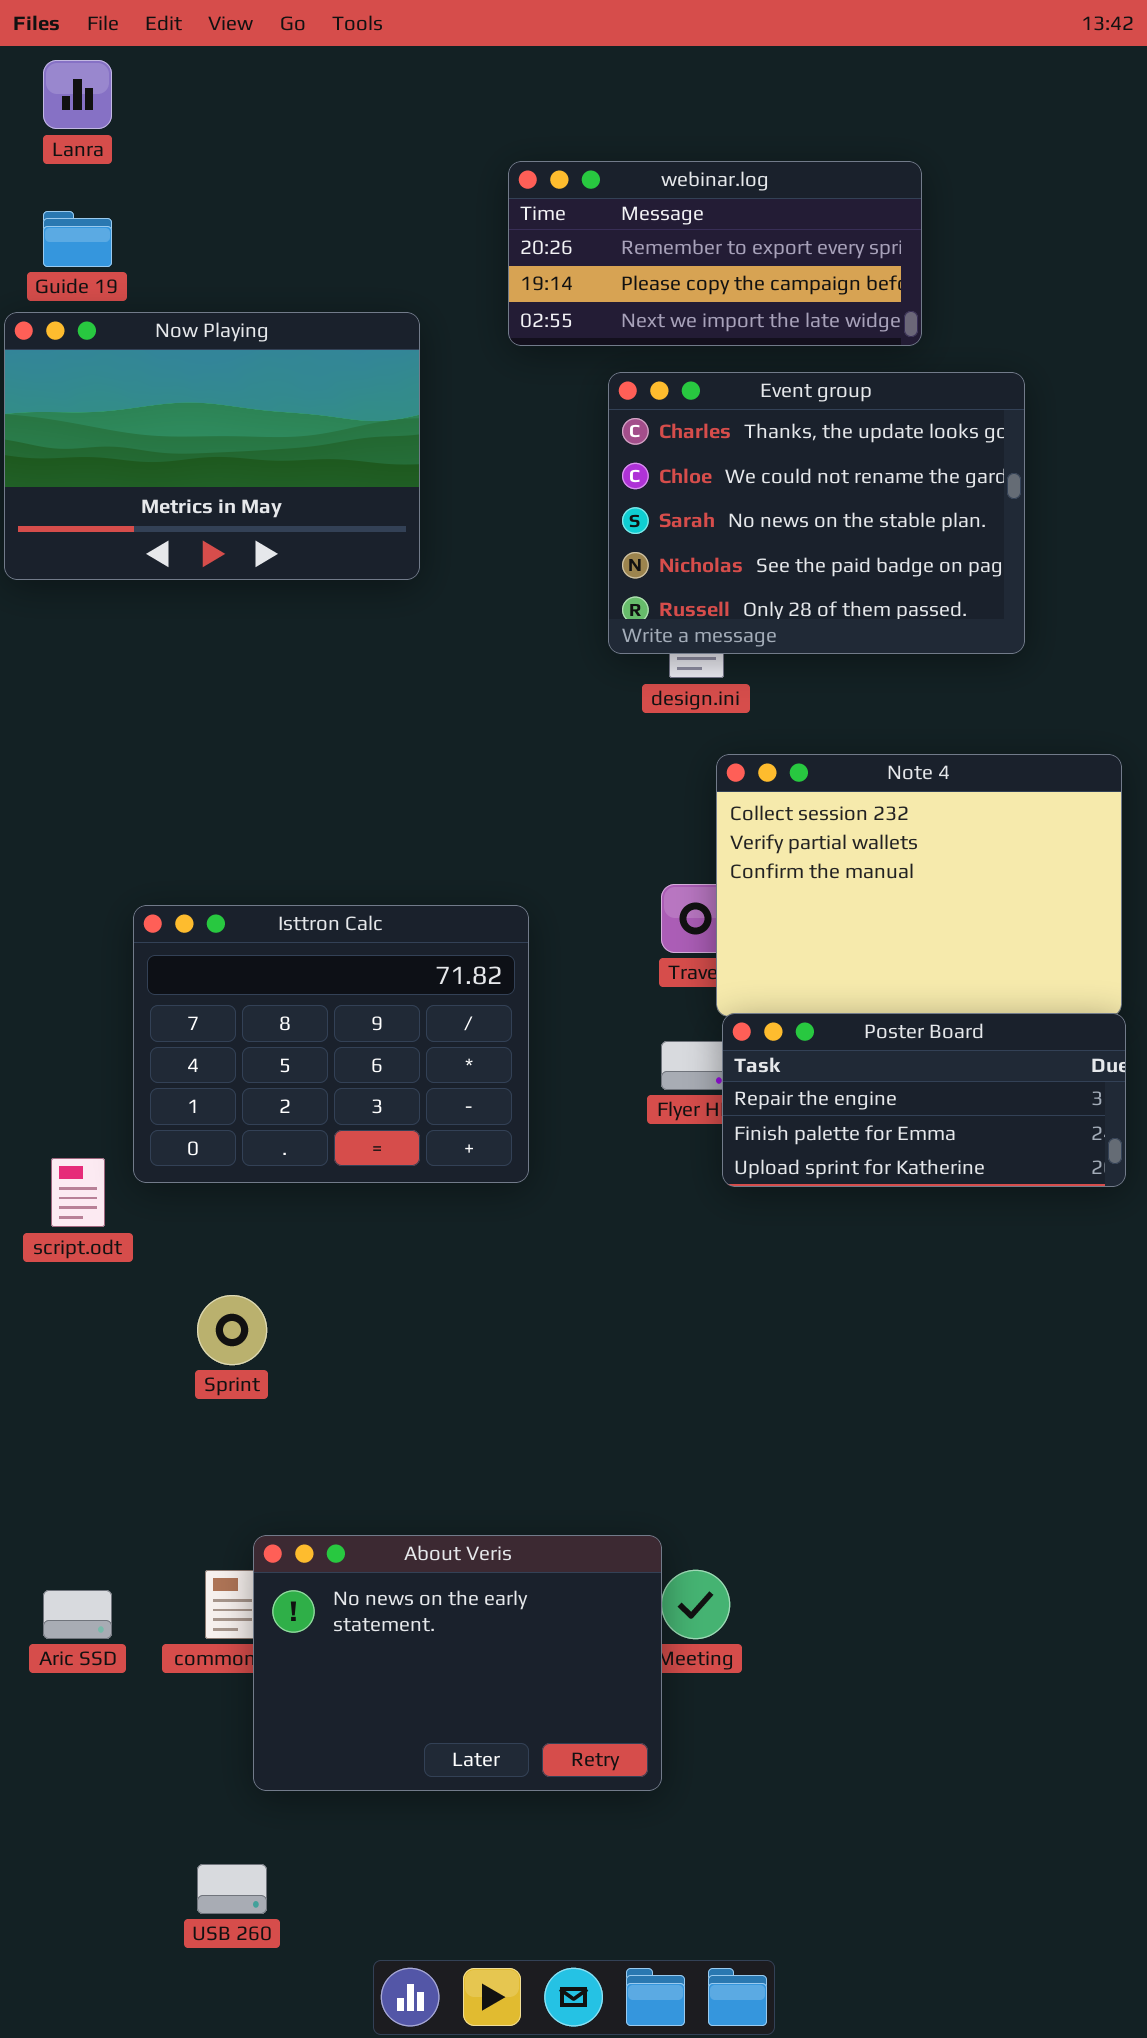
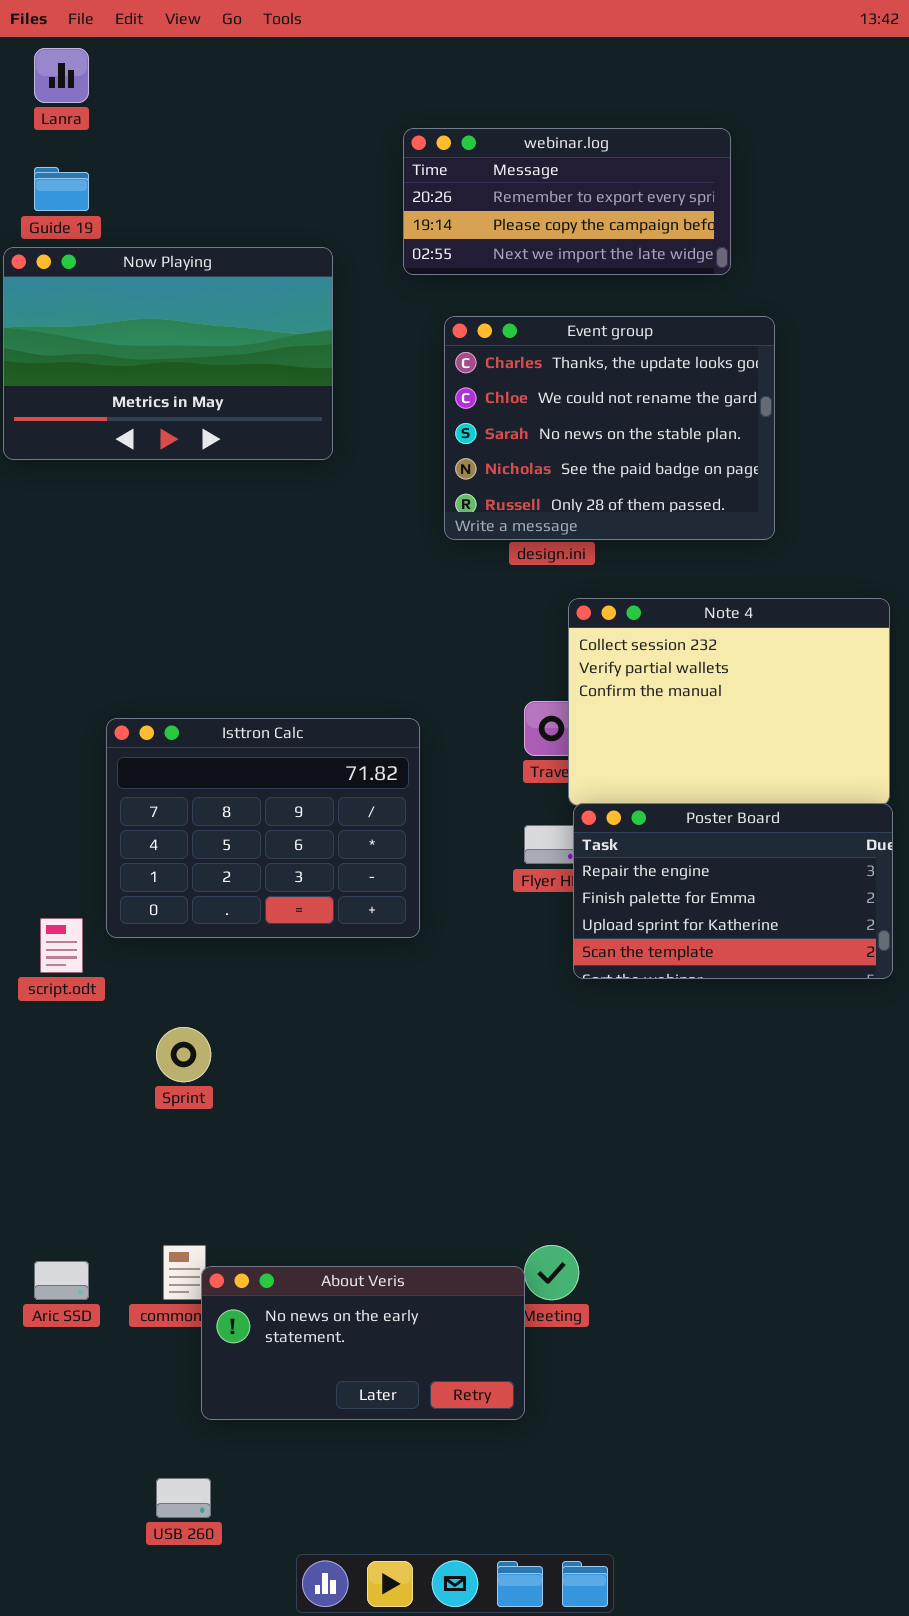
Event group: [608,372,1025,654] -> [444,316,775,540], moved
Poster Board: [722,1013,1126,1187] -> [573,803,893,979], resized
About Veris: [253,1535,662,1791] -> [201,1266,525,1420], resized

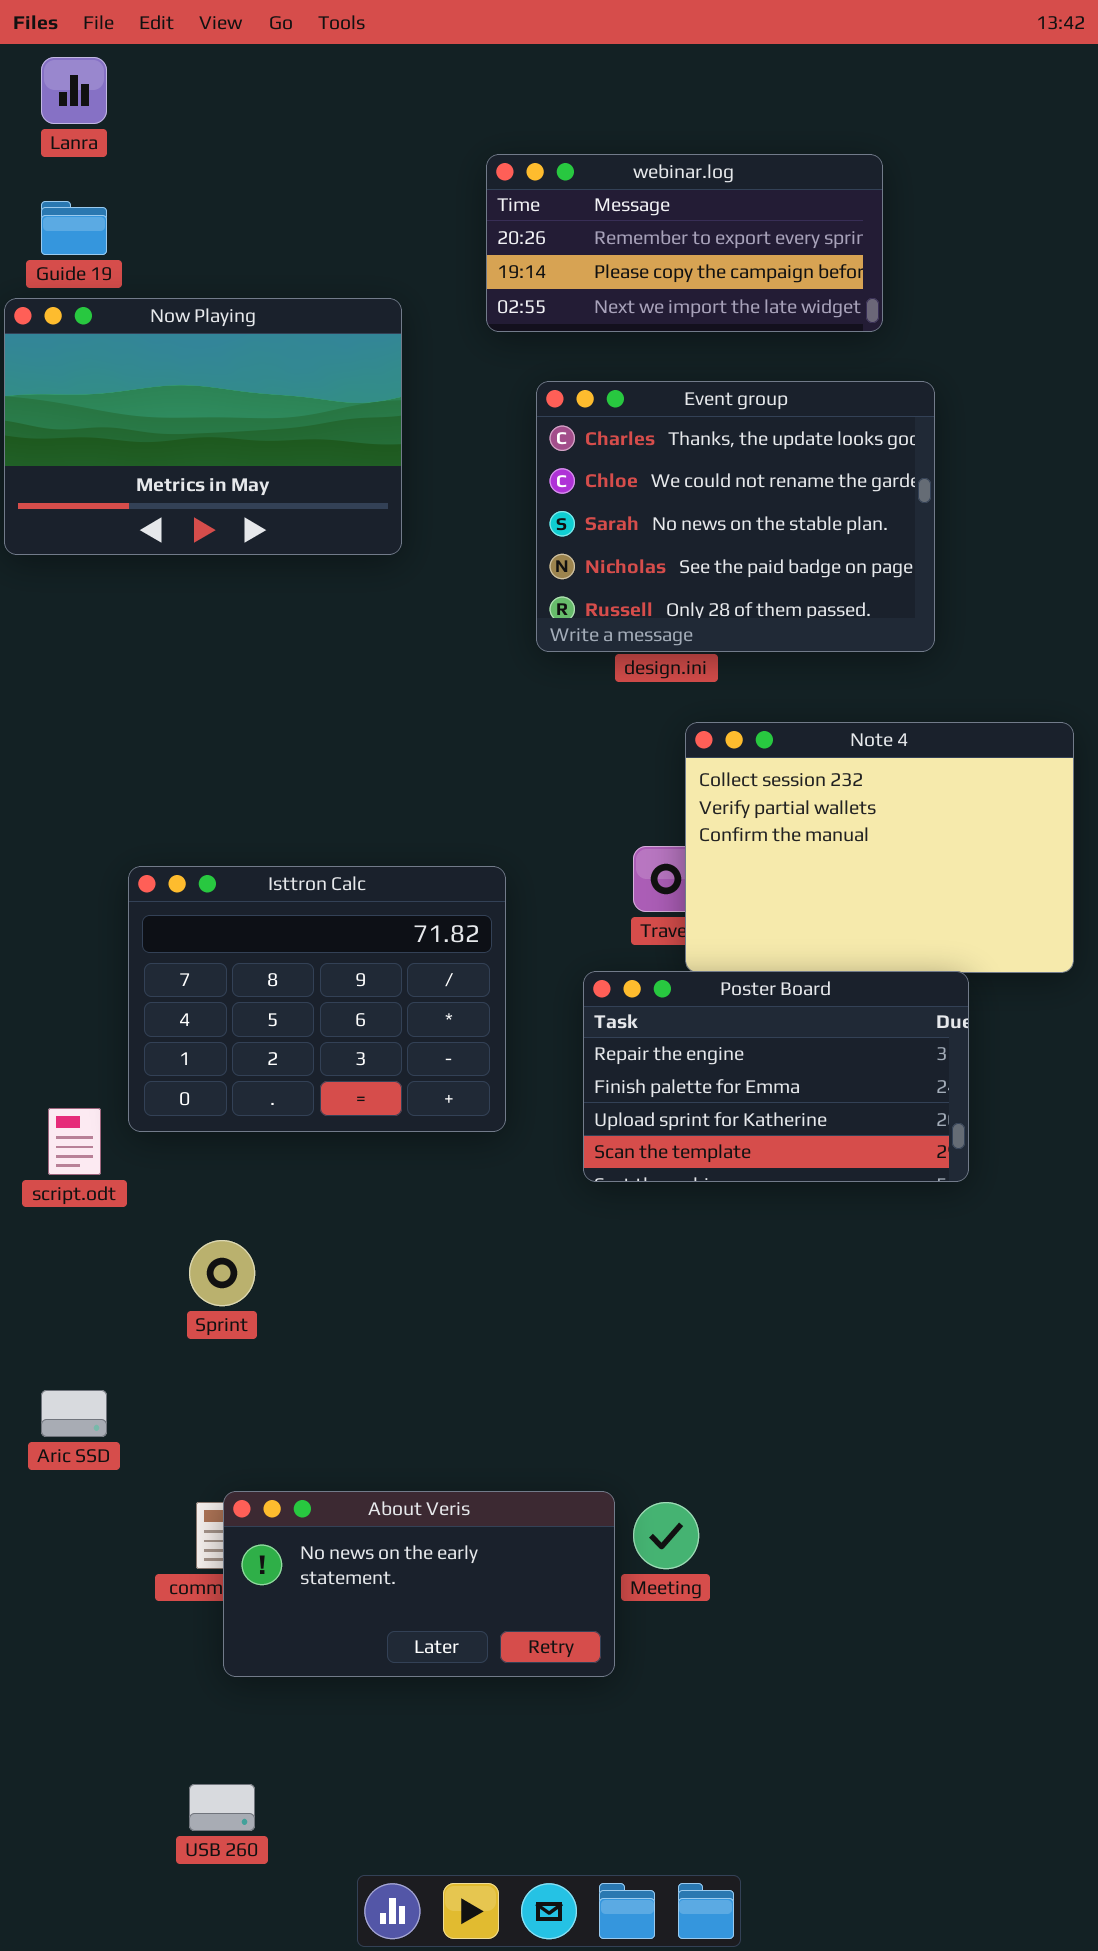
Poster Board: [573,803,893,979] -> [583,971,969,1182], moved
Aric SSD: [34,1261,89,1300] -> [41,1390,107,1437], moved
About Veris: [201,1266,525,1420] -> [223,1491,615,1677], moved

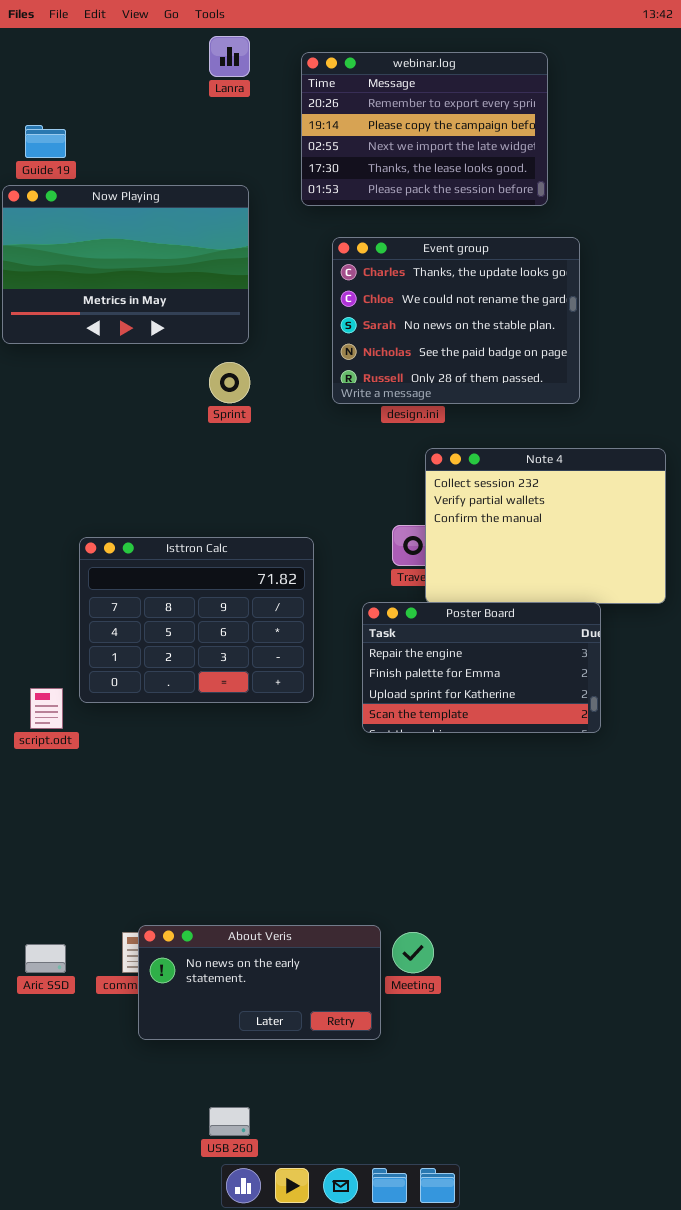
Lanra: [41,57,107,124] -> [209,36,250,77], moved
webinar.log: [486,154,883,332] -> [301,52,548,206], resized
Sprint: [189,1240,255,1306] -> [209,362,250,403], moved
Aric SSD: [41,1390,107,1437] -> [25,944,66,973], moved
USB 260: [189,1784,255,1831] -> [209,1107,250,1136], moved

